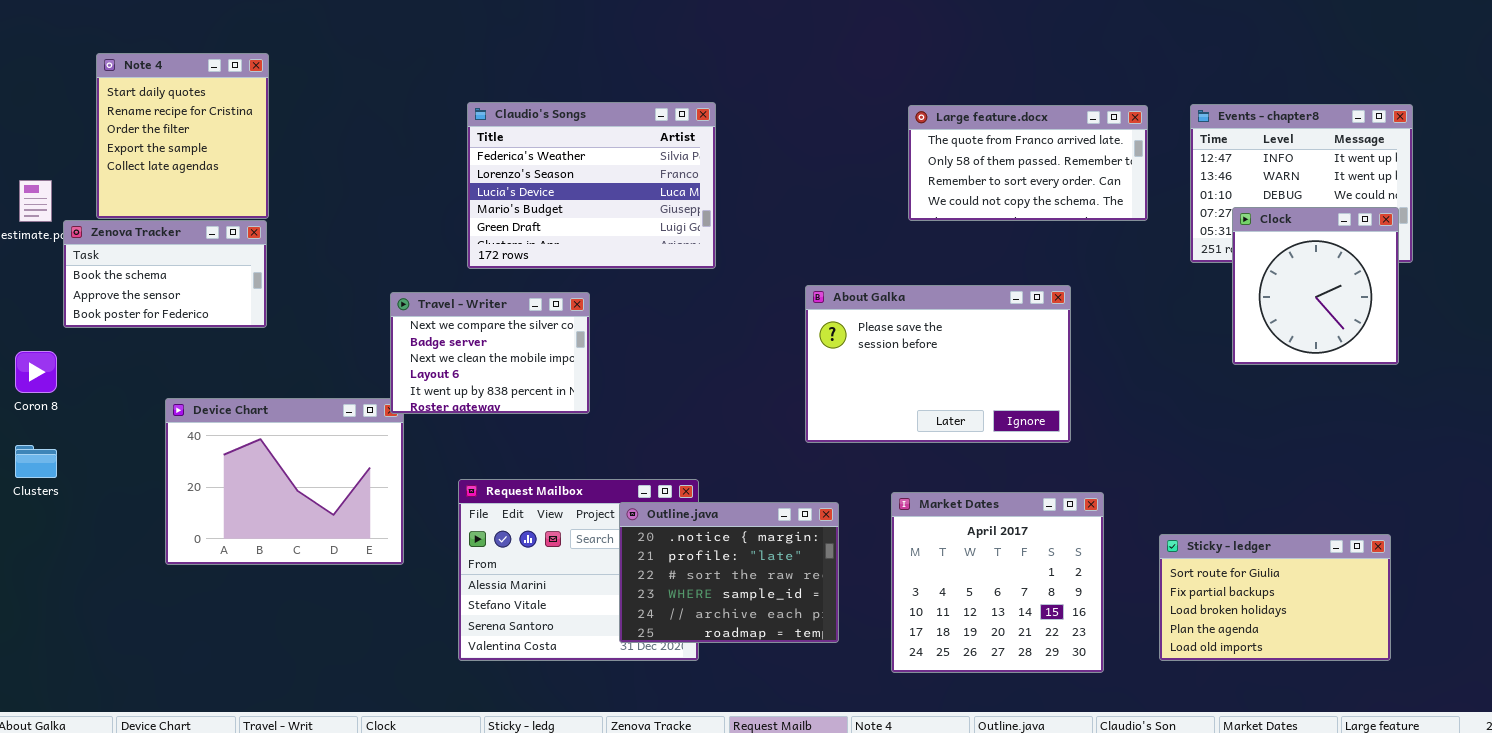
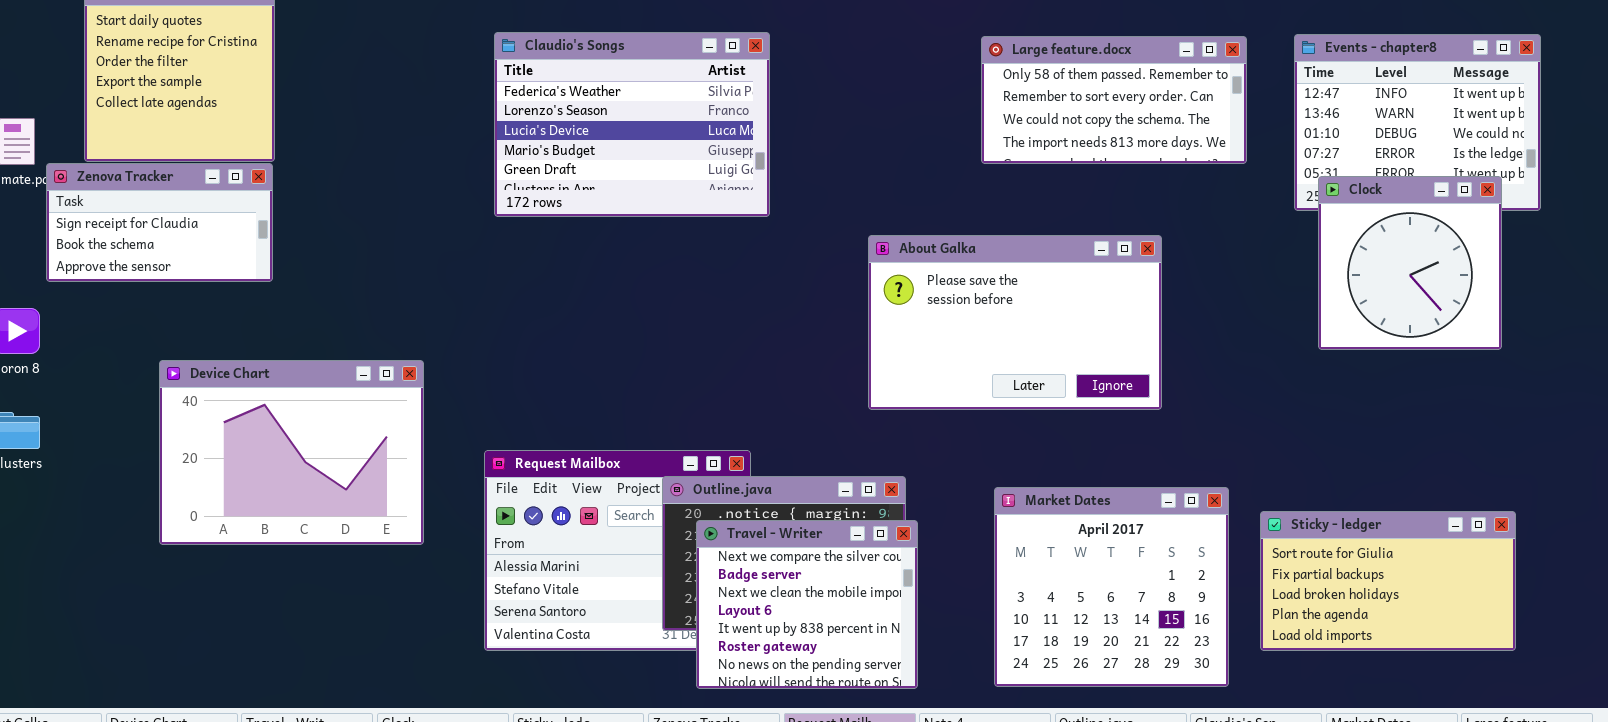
Large feature.docx: [908,105,1148,221] -> [981,36,1247,164], scrolled down 1 row
Clock: [1232,207,1399,365] -> [1318,176,1502,350], moved
Zenova Tracker: [63,220,267,328] -> [46,163,273,282], scrolled up 1 row
Travel - Writer: [390,292,590,414] -> [696,520,918,689], moved, resized
Market Dates: [891,492,1104,673] -> [994,487,1229,687], moved

